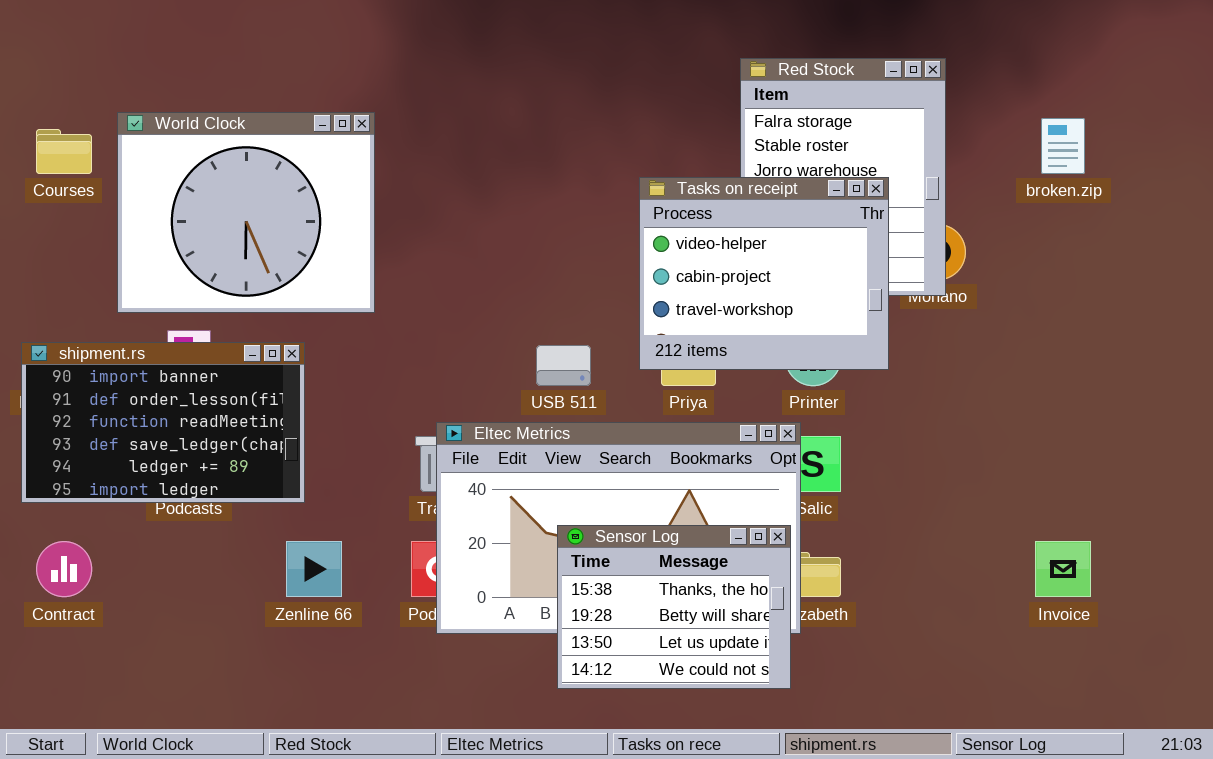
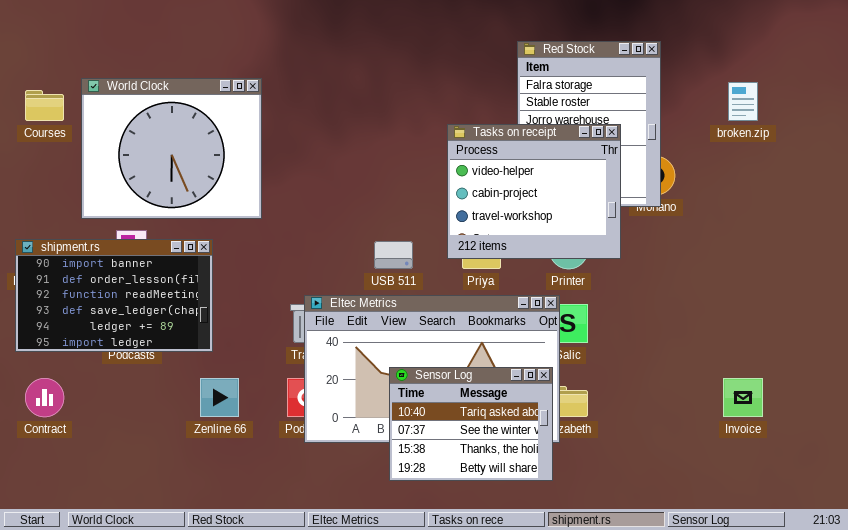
Sensor Log: [557,525,791,689] -> [389,367,553,481], scrolled up 2 rows

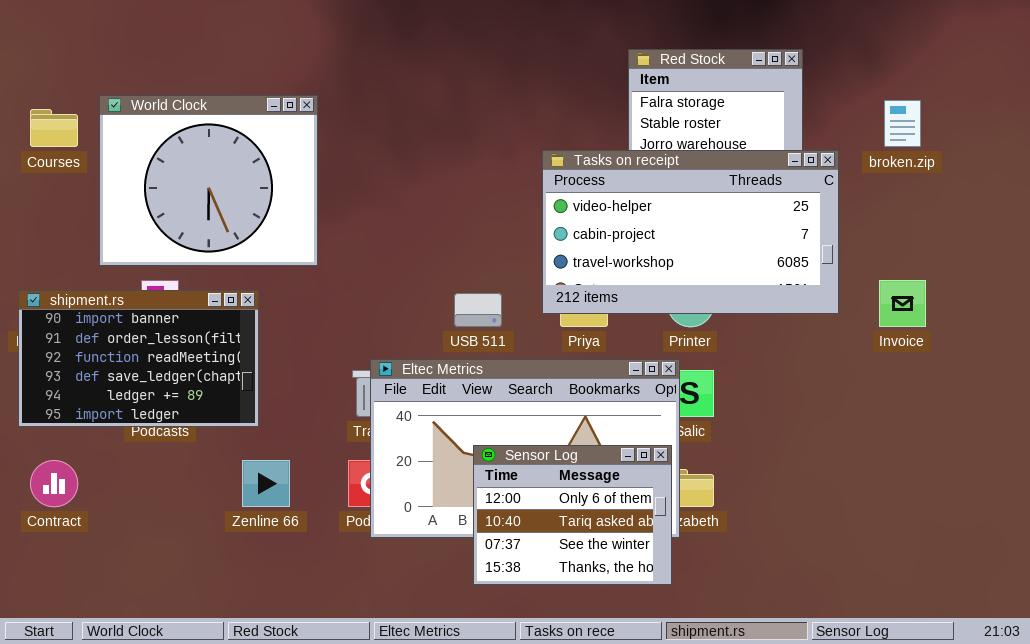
Tasks on receipt: [447,124,621,259] -> [542,150,839,314], resized
Sensor Log: [389,367,553,481] -> [473,445,672,585], scrolled up 1 row
Invoice: [723,378,763,417] -> [879,280,926,327], moved

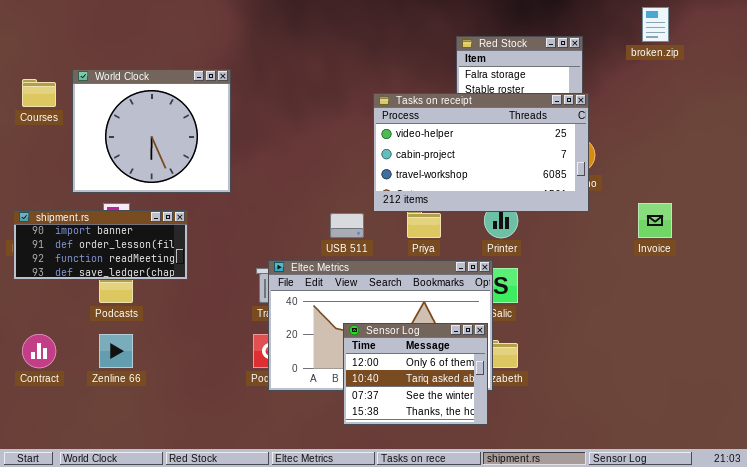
broken.zip: [884,100,921,147] -> [642,7,669,42], moved
Tasks on receipt: [542,150,839,314] -> [373,93,589,212], moved
shipment.rs: [18,290,259,427] -> [13,210,188,280], resized
Zenline 66: [242,460,290,507] -> [99,334,133,368], moved

